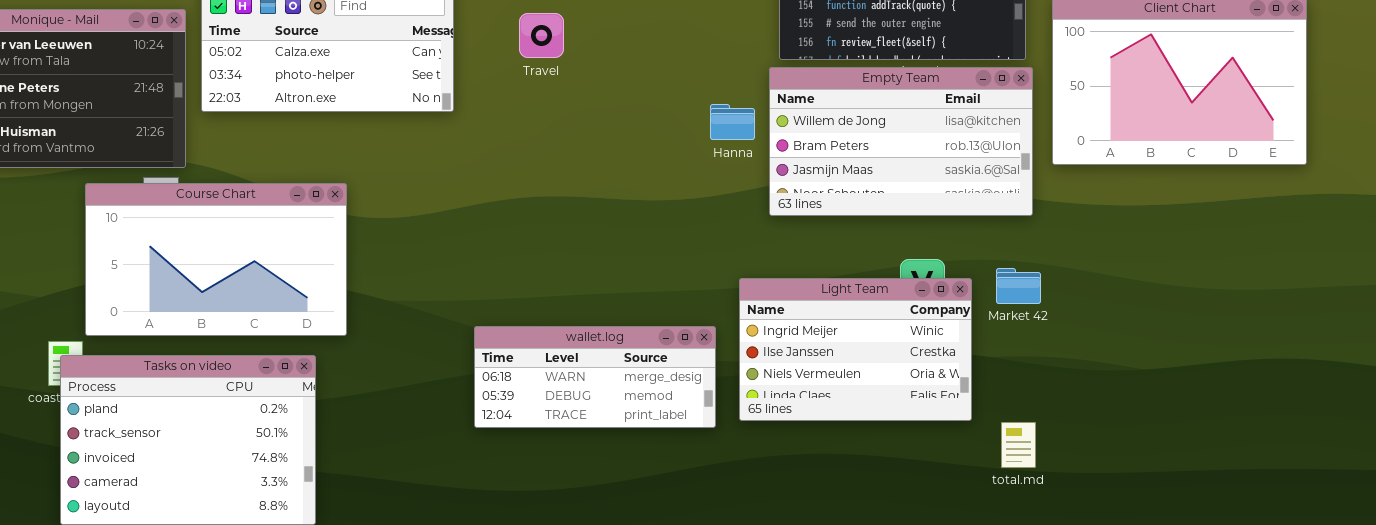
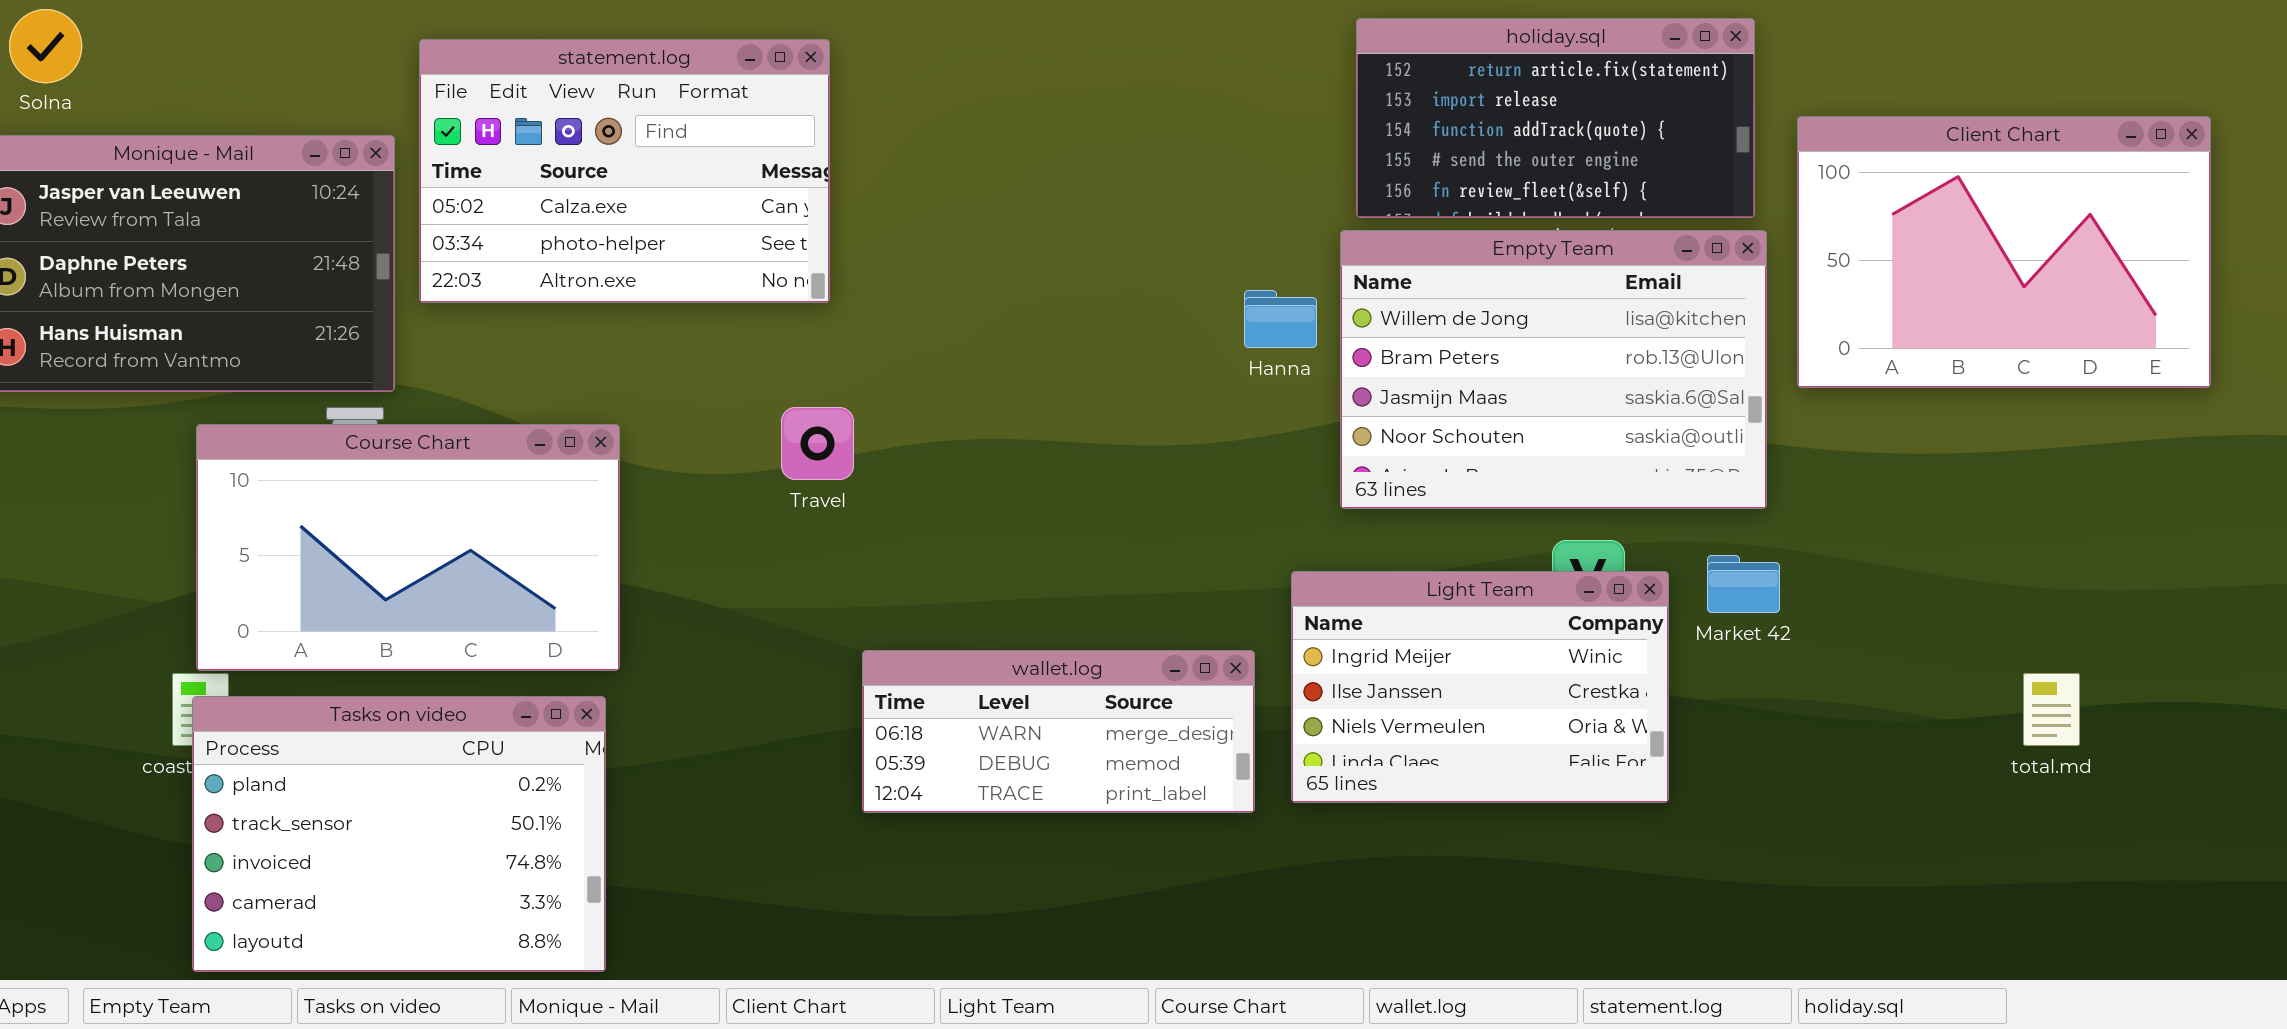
Travel: [519,13,564,58] -> [781,407,854,480], moved
Empty Team: [769,67,1033,216] -> [1340,230,1767,509], resized
Course Chart: [85,183,347,336] -> [196,424,620,671], moved
total.md: [1001,422,1036,468] -> [2023,673,2080,746], moved

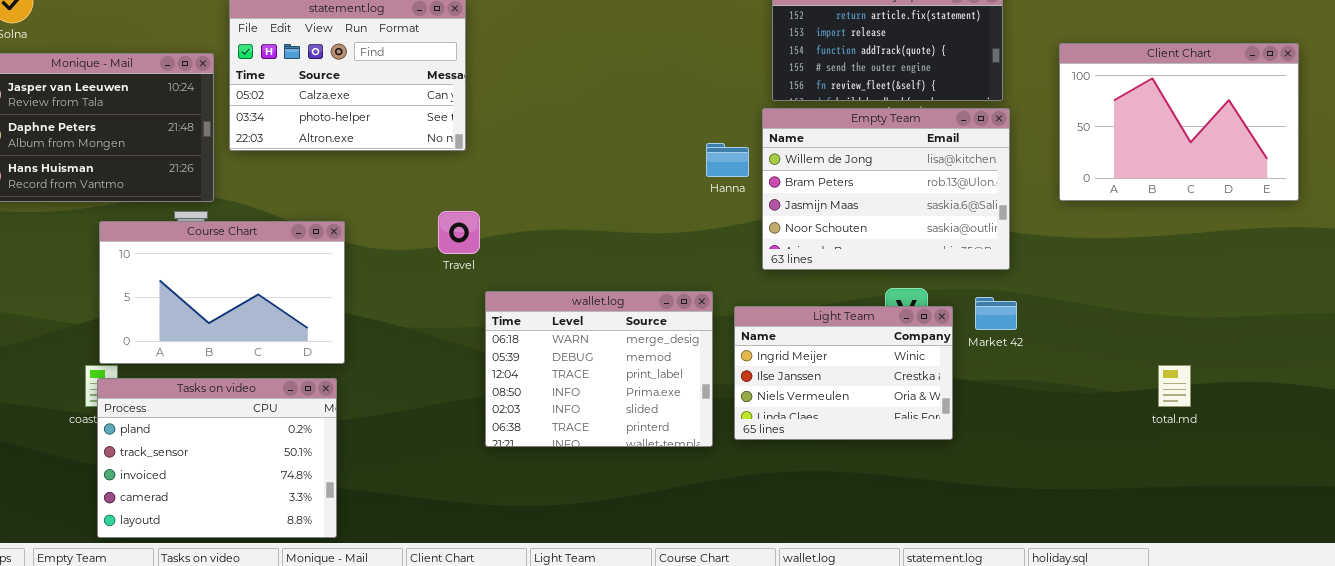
Client Chart: [1797,116,2211,388] -> [1059,43,1299,201], moved
wallet.log: [862,650,1255,813] -> [485,291,713,447], resized

